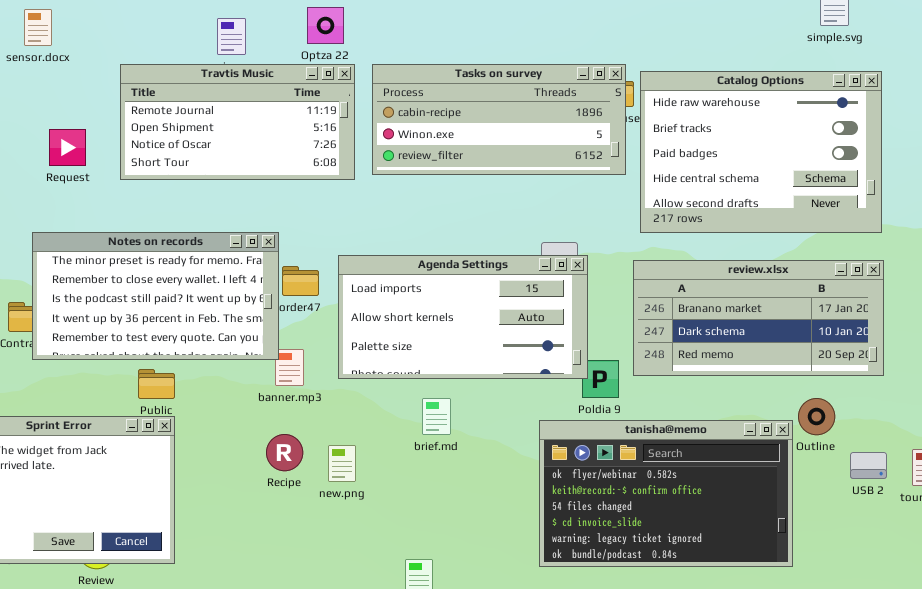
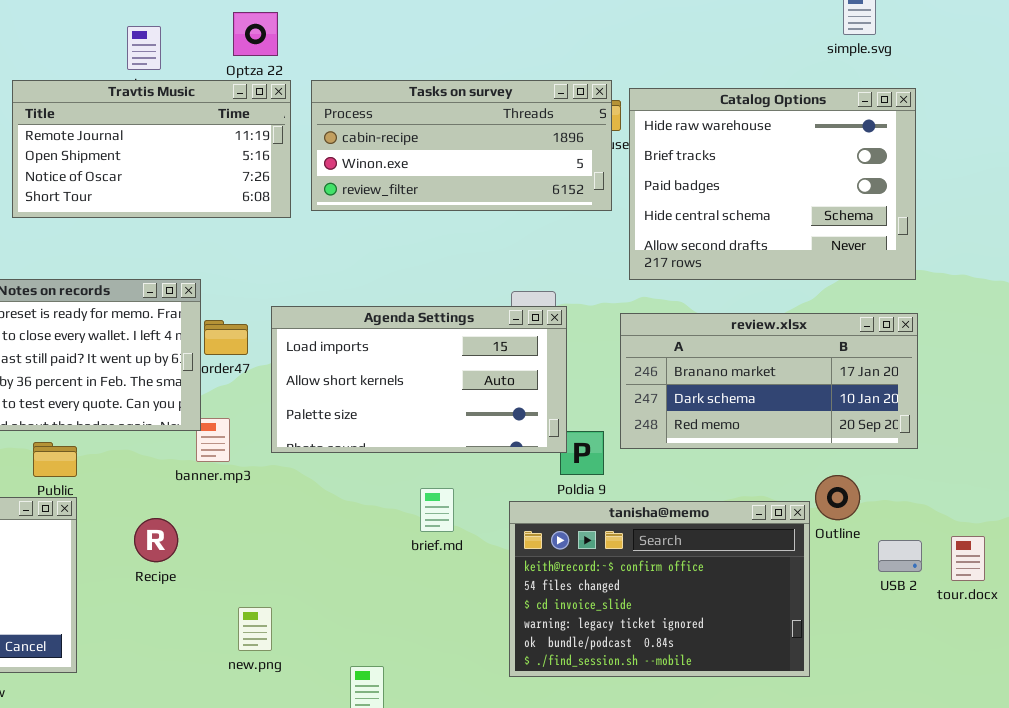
brief.md: [422,398,451,435] -> [420,488,454,532], moved
tanisha@memo: [539,420,793,567] -> [509,501,810,677], scrolled down 1 row
Recipe: [266,434,303,471] -> [134,518,178,562], moved
new.png: [328,445,356,482] -> [238,607,272,651], moved

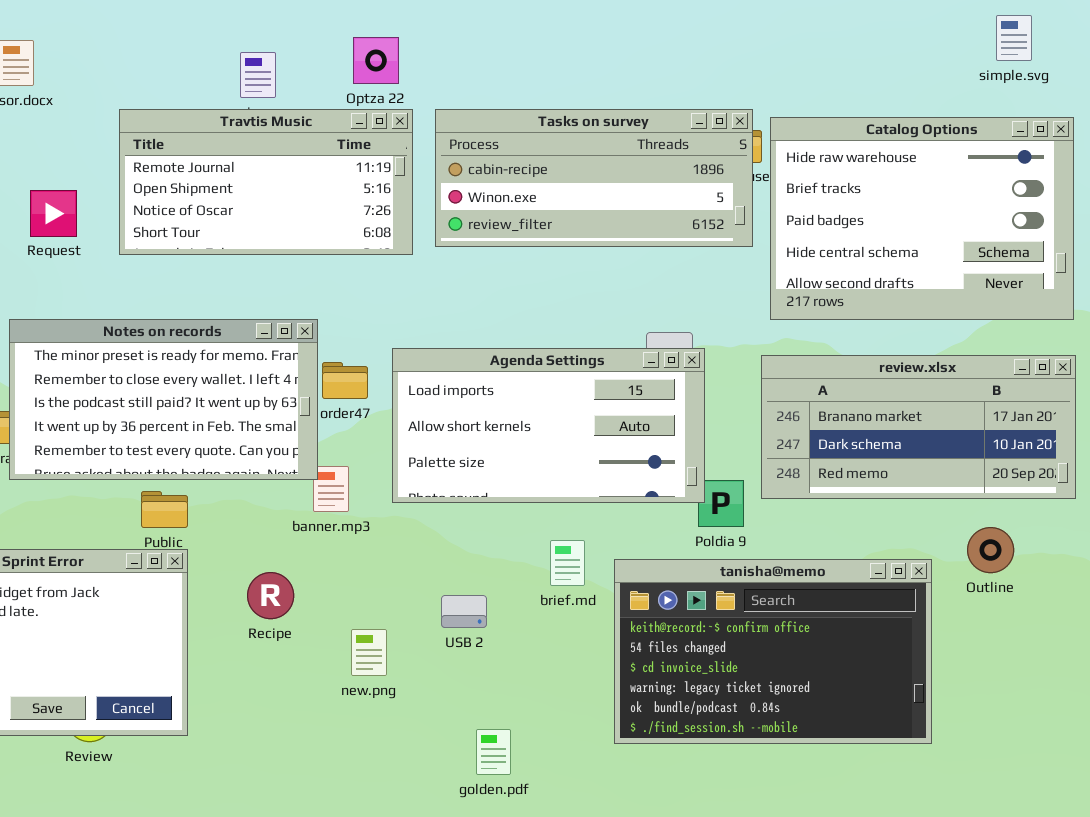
tanisha@memo: [509,501,810,677] -> [614,559,932,744], moved
USB 2: [878,540,922,572] -> [441,595,487,628], moved
new.png: [238,607,272,651] -> [351,629,387,676], moved

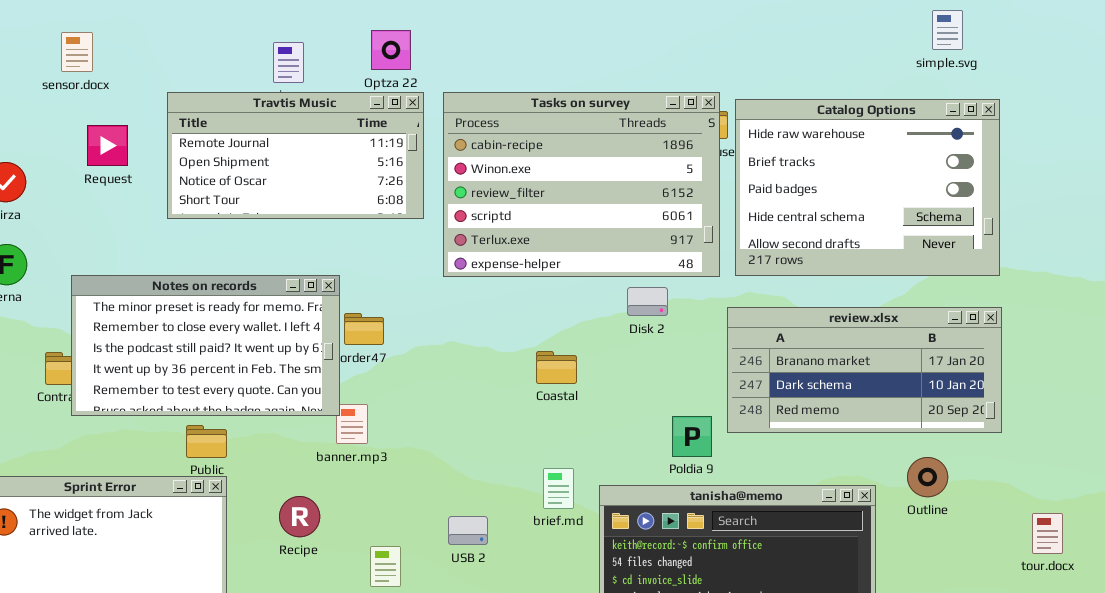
Tasks on survey: [435,109,753,247] -> [443,92,720,277], resized
Request: [30,190,77,237] -> [87,125,128,166], moved
Agenda Settings: [392,348,705,503] -> none, closed

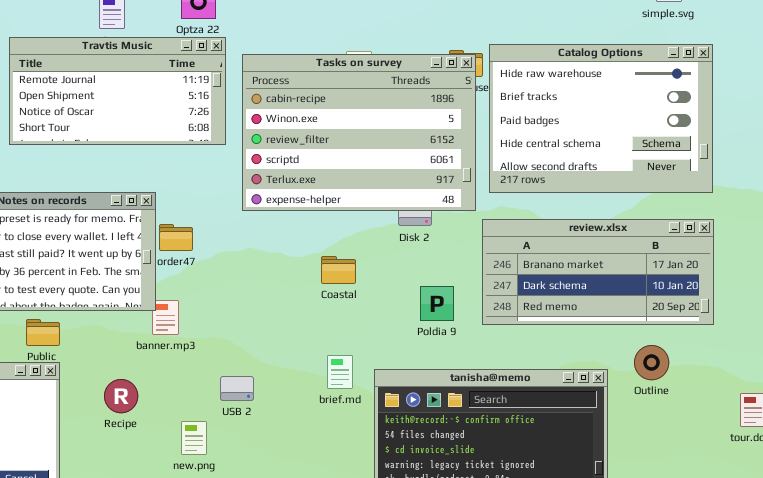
Tasks on survey: [443,92,720,277] -> [242,54,476,211], moved
Poldia 9: [672,416,712,457] -> [420,286,454,321], moved
USB 2: [448,516,488,545] -> [220,376,254,401], moved

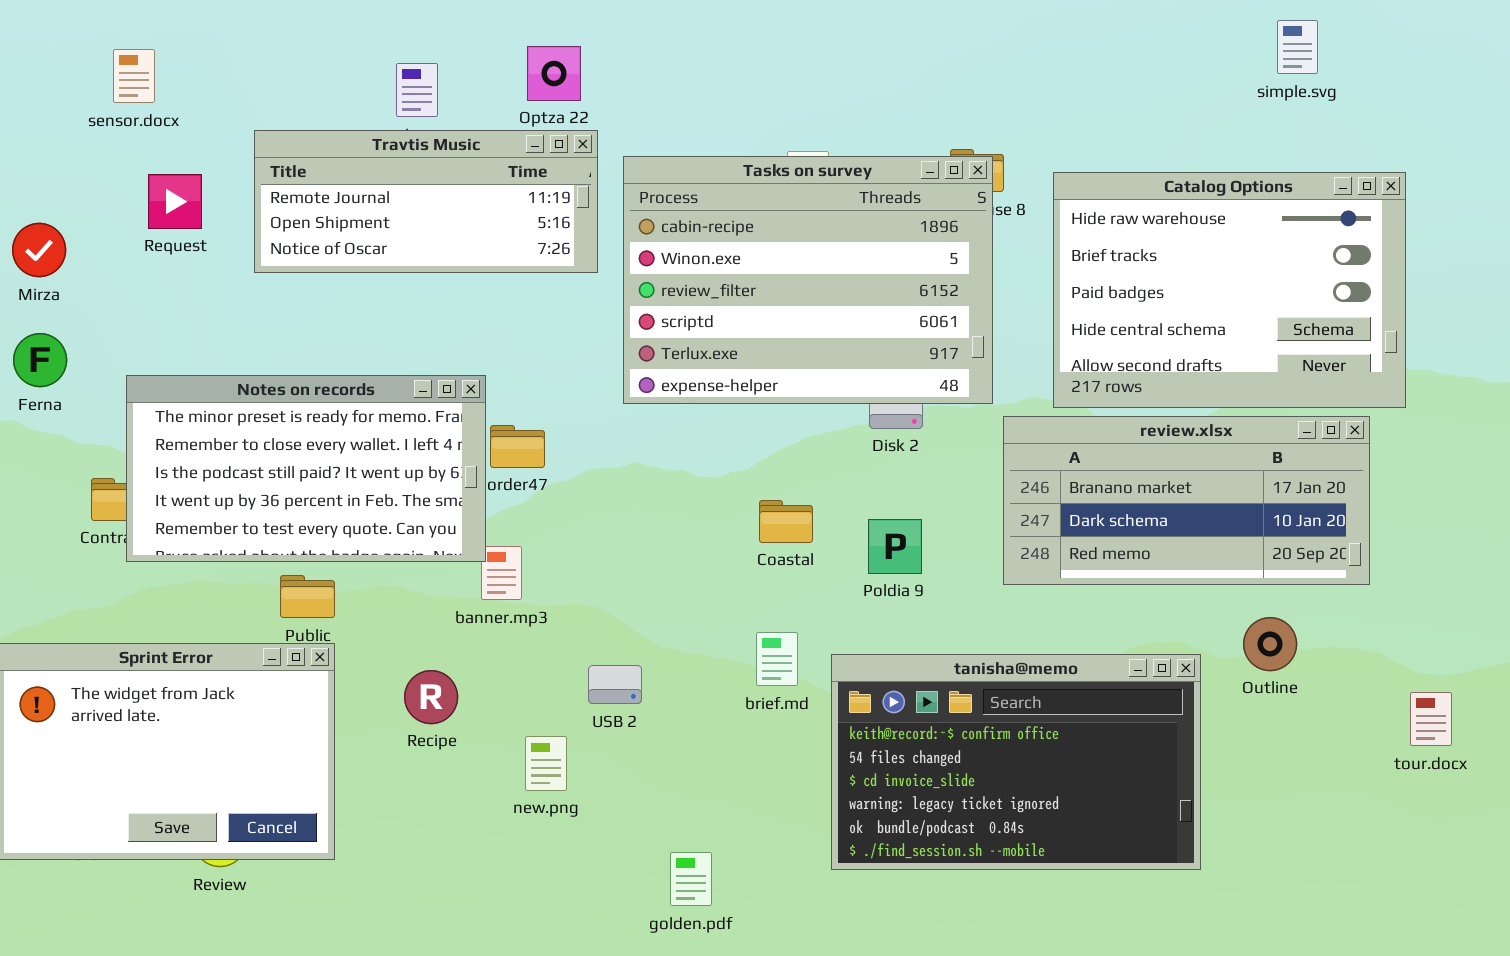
Travtis Music: [9,37,226,145] -> [254,130,598,273], resized
Catalog Options: [489,44,713,193] -> [1053,172,1406,408], moved
Coastal: [321,256,356,284] -> [759,500,813,543], moved
Poldia 9: [420,286,454,321] -> [868,519,922,574], moved

